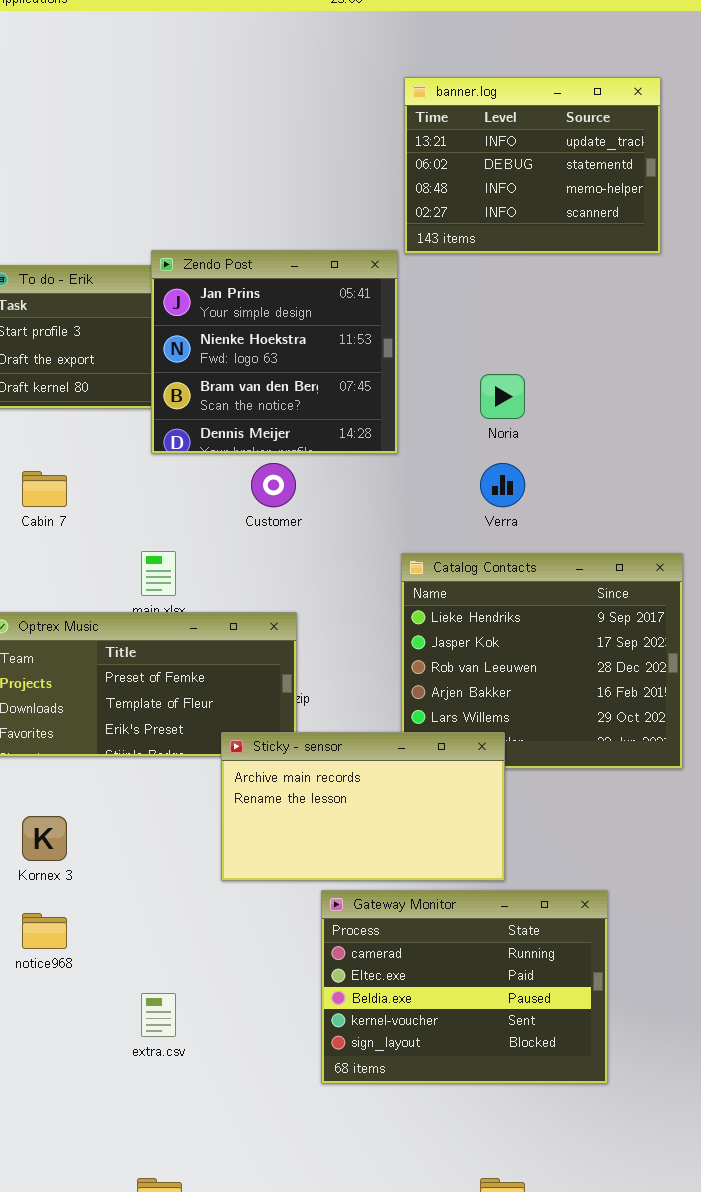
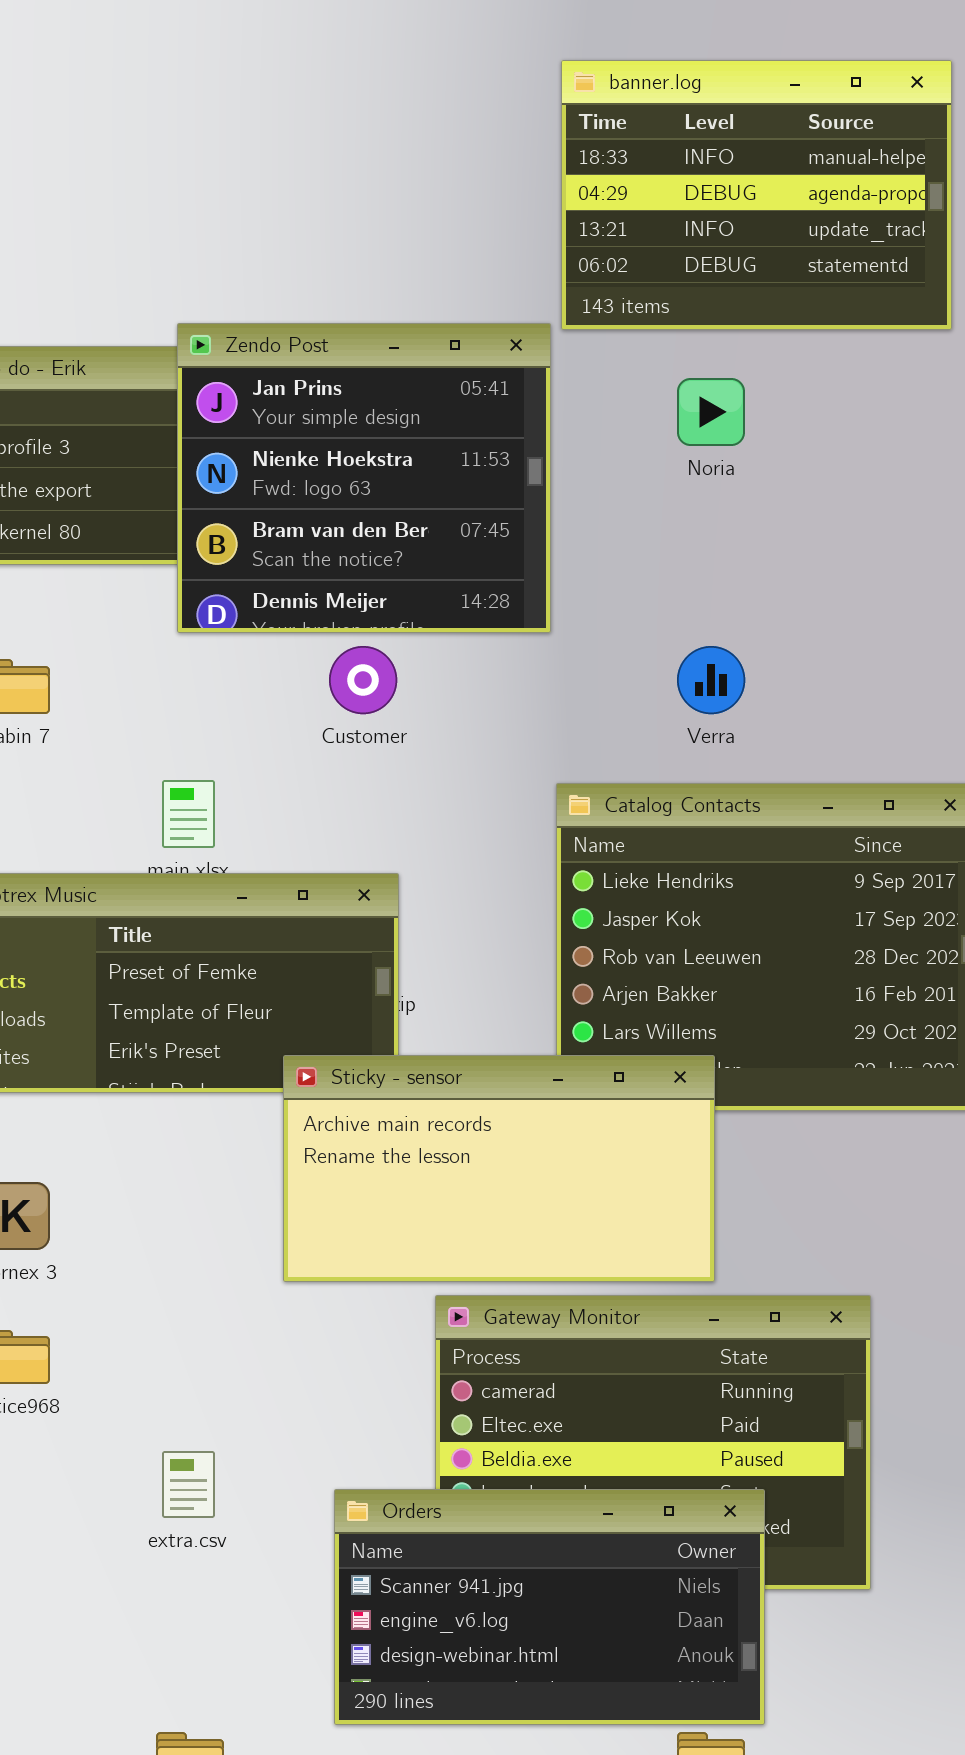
banner.log: [404,77,661,254] -> [561,60,952,330], scrolled up 2 rows
Noria: [480,374,525,419] -> [677,378,745,446], moved
Orders: none -> [334,1489,765,1725], opened

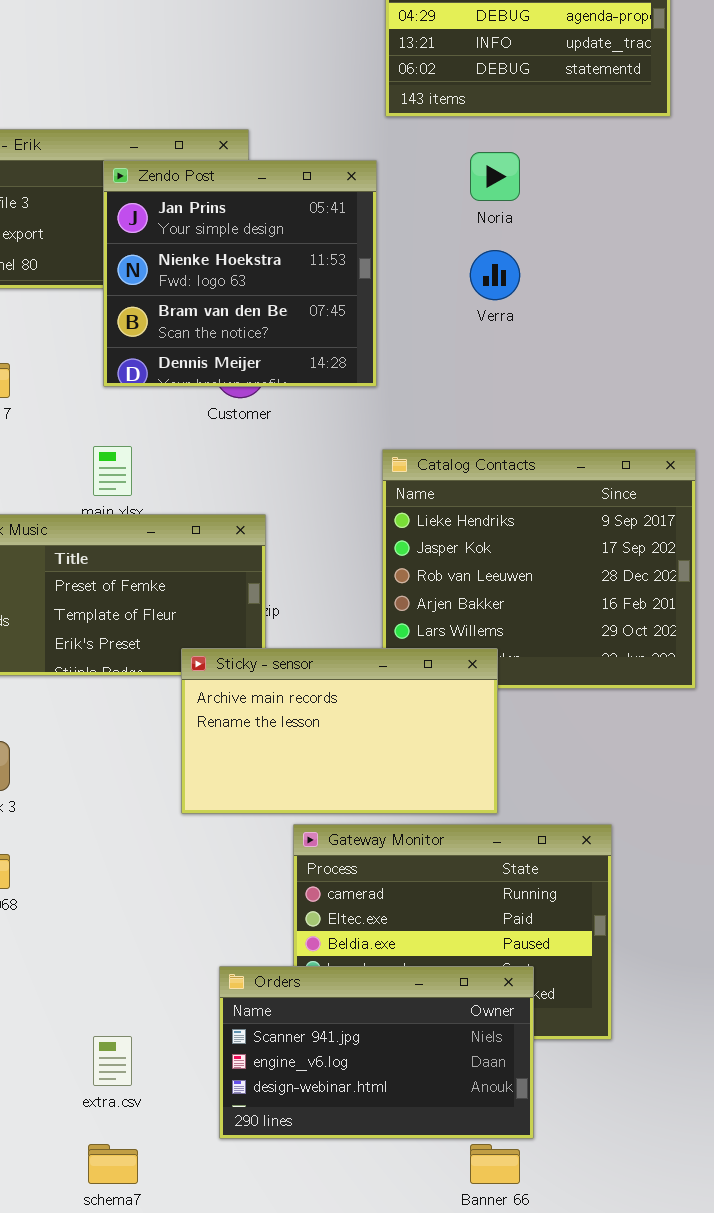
Zendo Post: [177,323,551,633] -> [103,160,377,387], moved
Verra: [677,646,745,714] -> [470,250,520,300], moved
extra.csv: [162,1451,215,1518] -> [93,1036,132,1086], moved

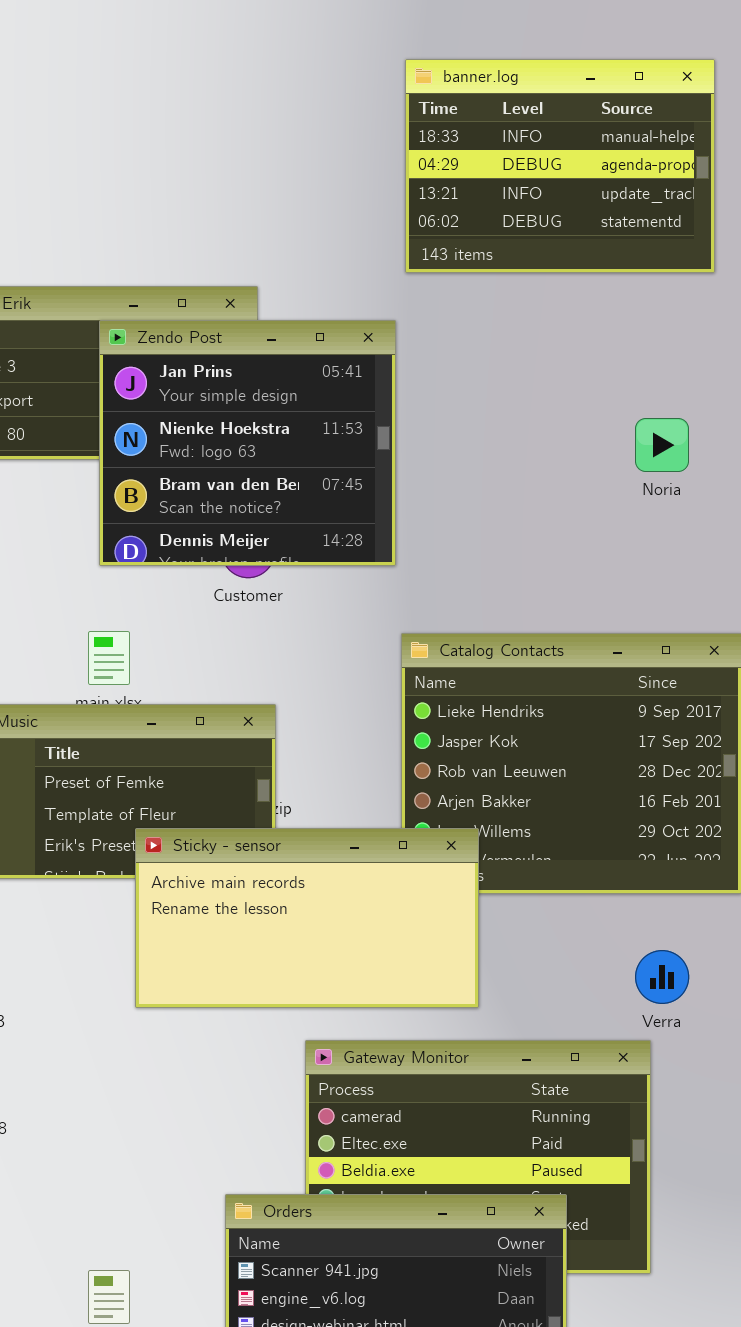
Noria: [470,152,520,201] -> [635,418,689,472], moved
Verra: [470,250,520,300] -> [635,950,689,1004], moved
Sticky - sensor: [181,648,498,814] -> [135,828,479,1008], moved

